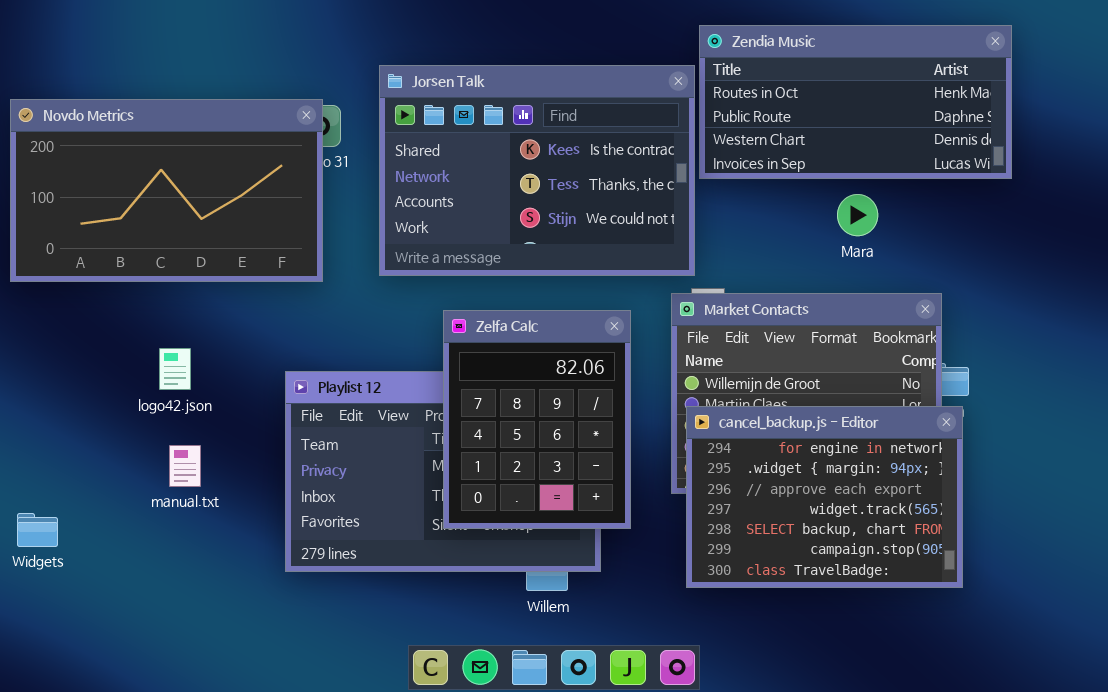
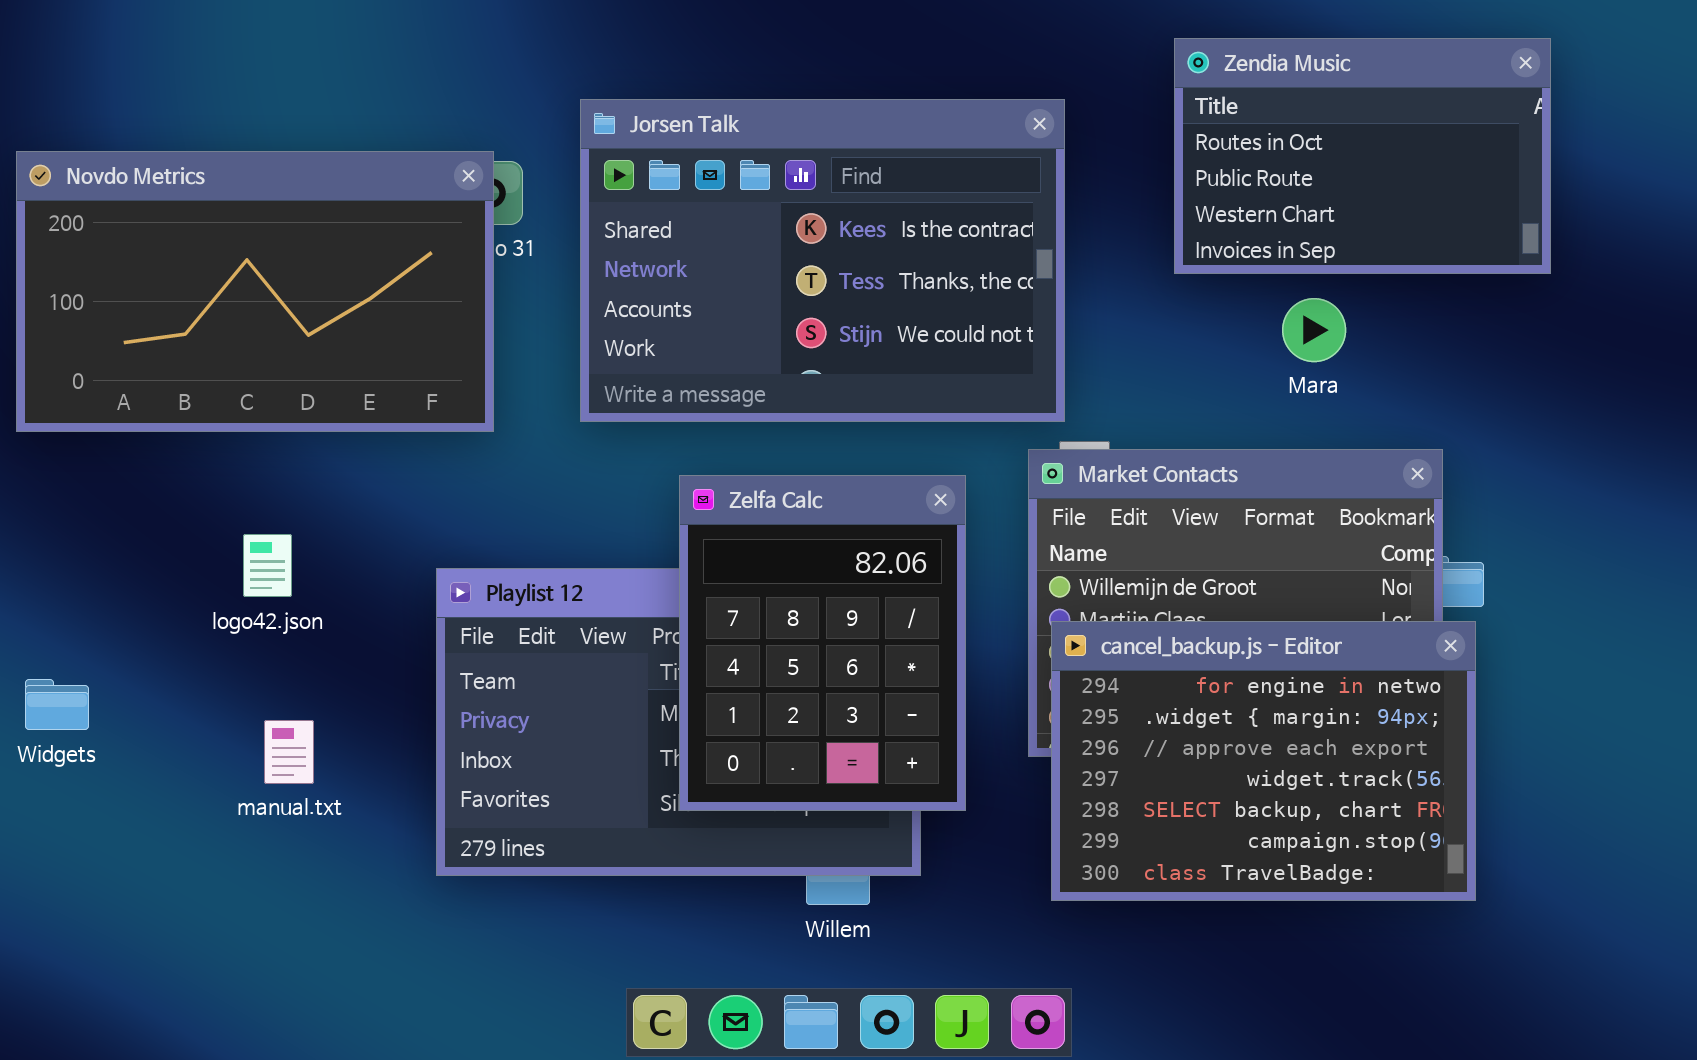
Zendia Music: [699,25,1012,179] -> [1174,38,1551,274], resized
manual.txt: [169,445,201,487] -> [264,720,314,784], moved
Widgets: [17,513,58,547] -> [25,679,89,730], moved

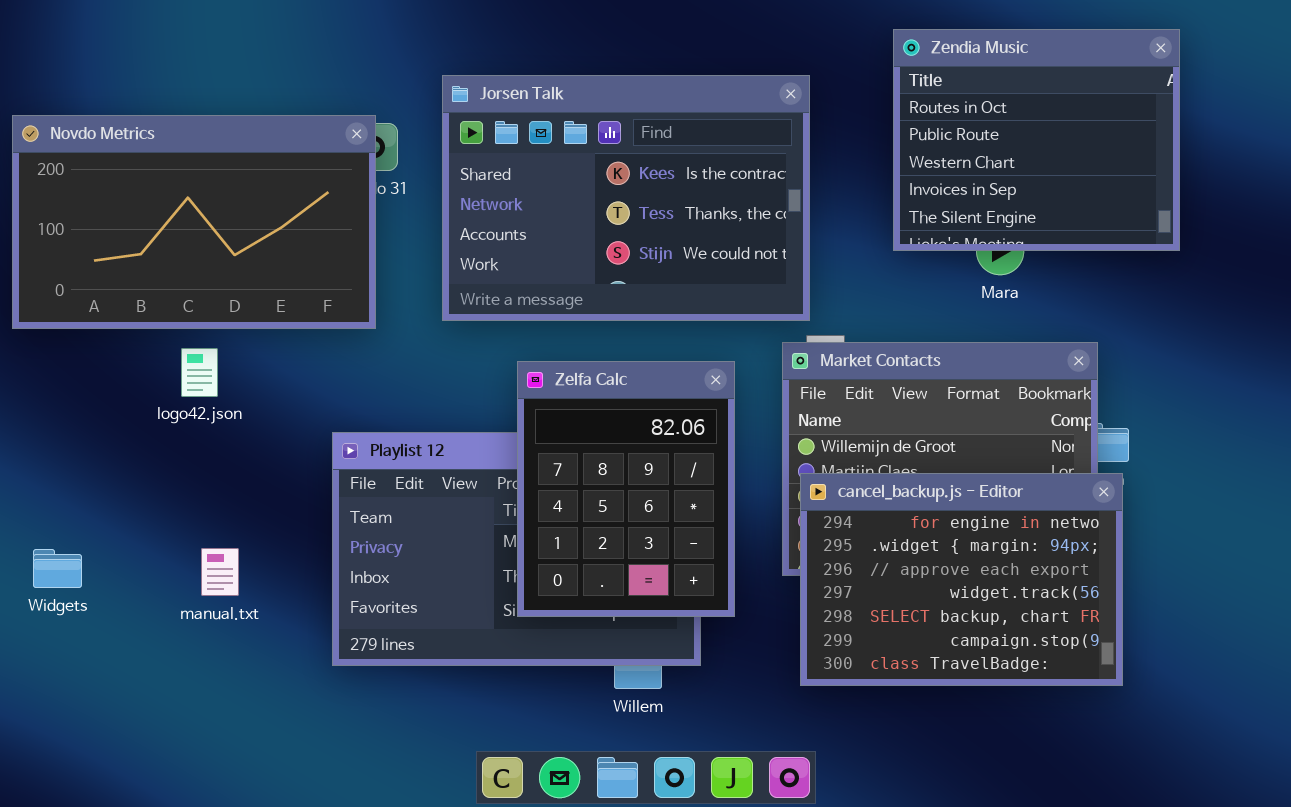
Zendia Music: [1174,38,1551,274] -> [893,29,1180,251], resized
logo42.json: [243,534,292,597] -> [181,348,218,397], moved
Widgets: [25,679,89,730] -> [33,549,82,588], moved

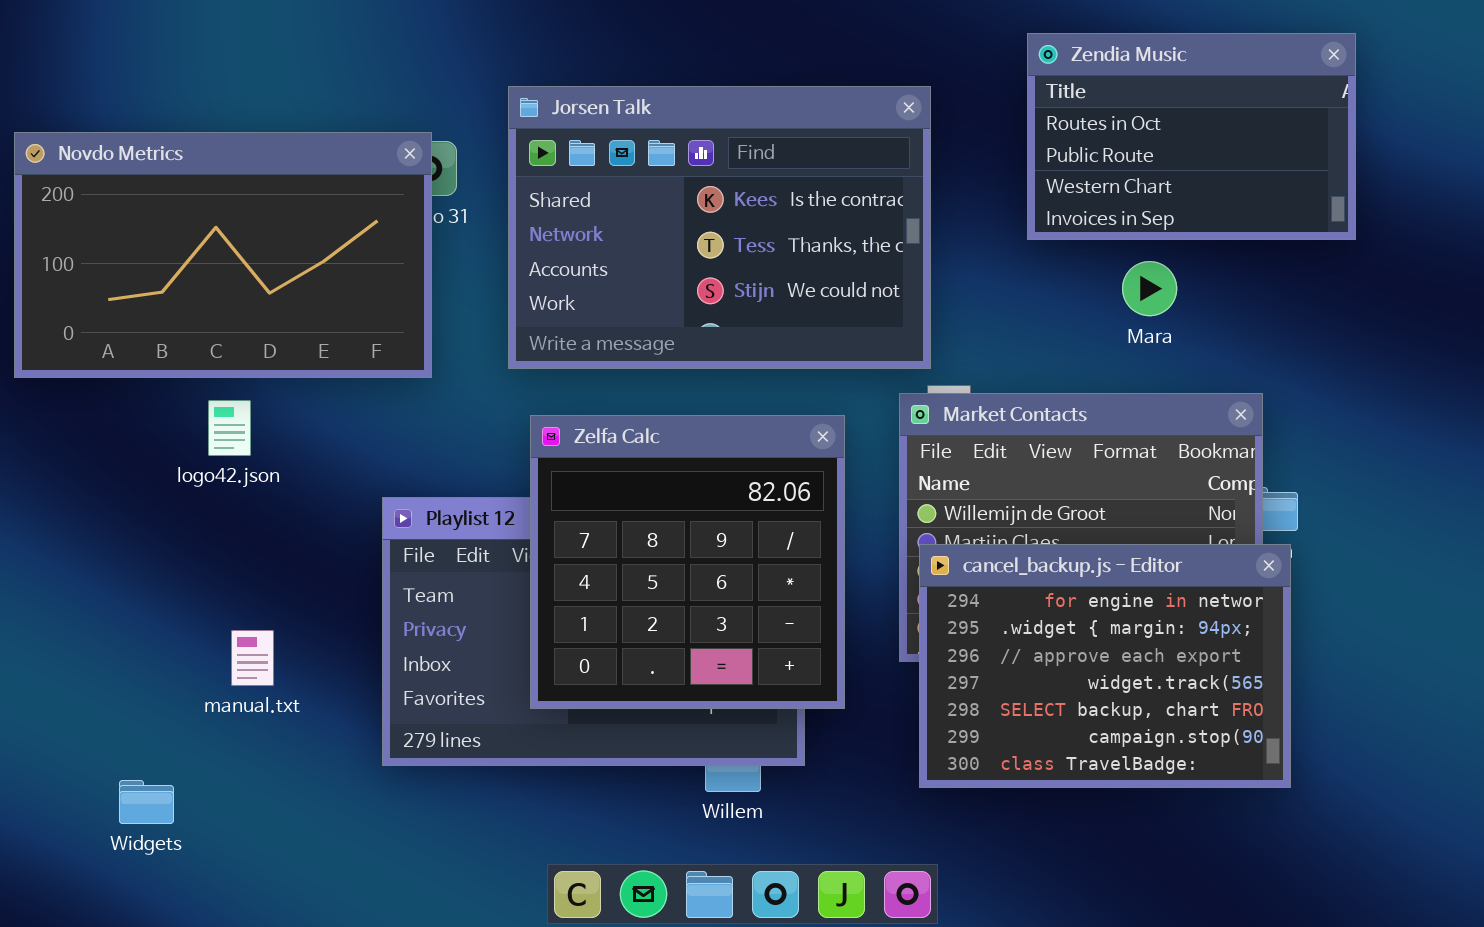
Zendia Music: [893,29,1180,251] -> [1027,33,1356,240], resized
Zelfa Calc: [517,361,735,617] -> [530,415,845,709], resized
Widgets: [33,549,82,588] -> [119,780,174,824], moved

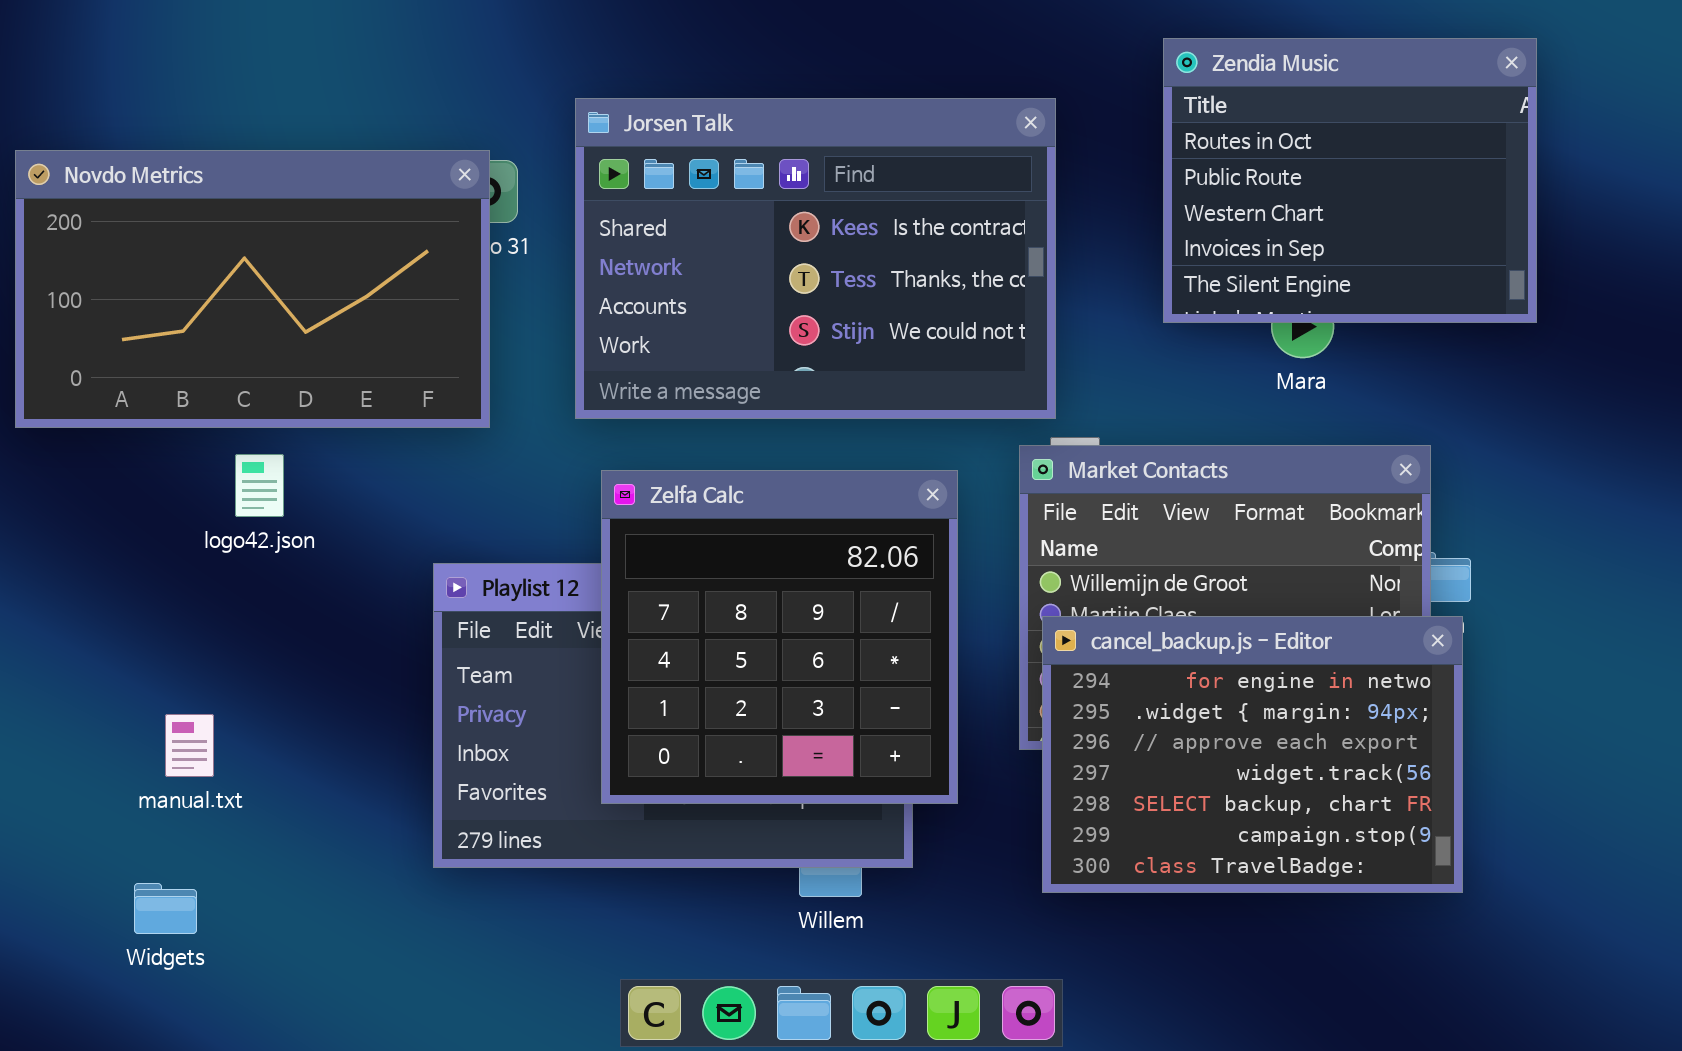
Zendia Music: [1027,33,1356,240] -> [1163,38,1537,323], resized
manual.txt: [231,630,274,686] -> [165,714,214,777], moved

